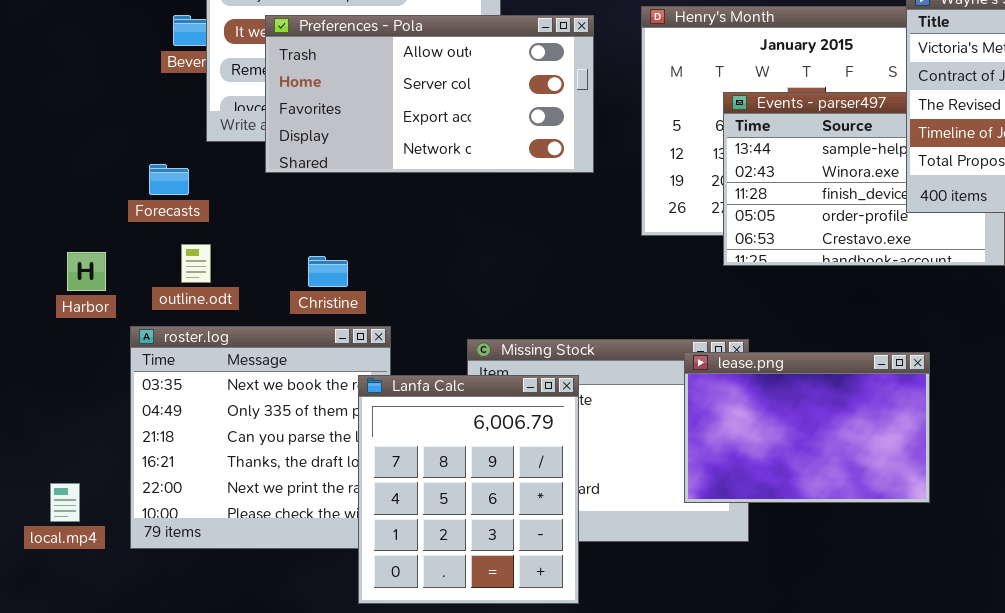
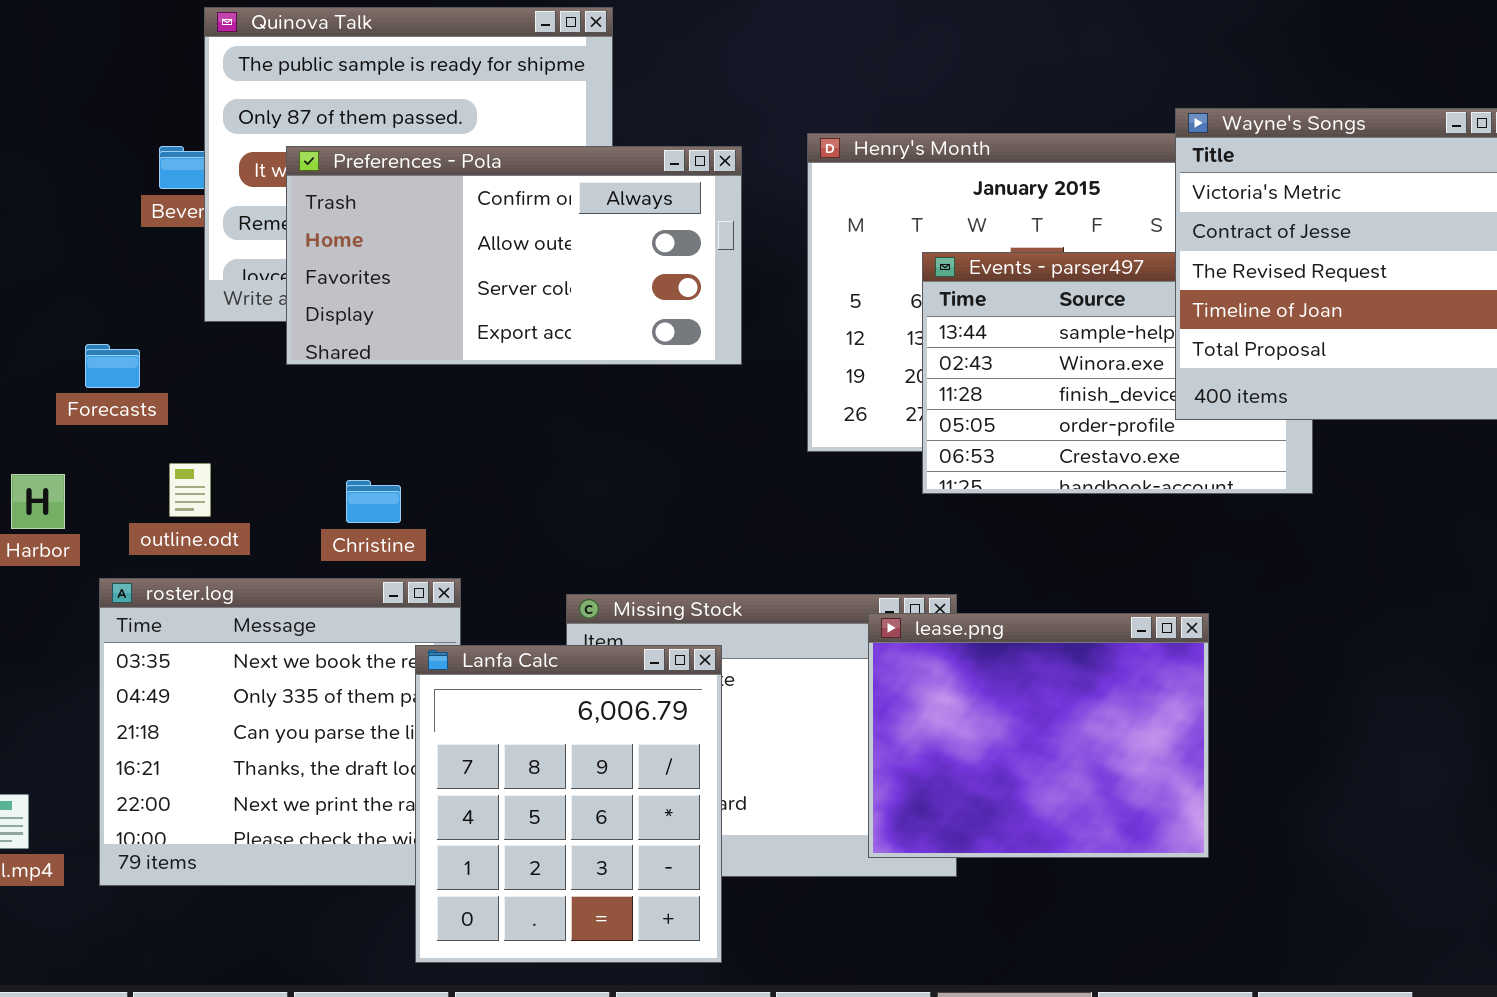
Preferences - Pola: [265,15,594,173] -> [286,146,742,365], scrolled up 1 row
Forecasts: [149,164,189,195] -> [85,344,140,388], moved
lease.png: [684,352,930,503] -> [868,613,1209,858], resized

